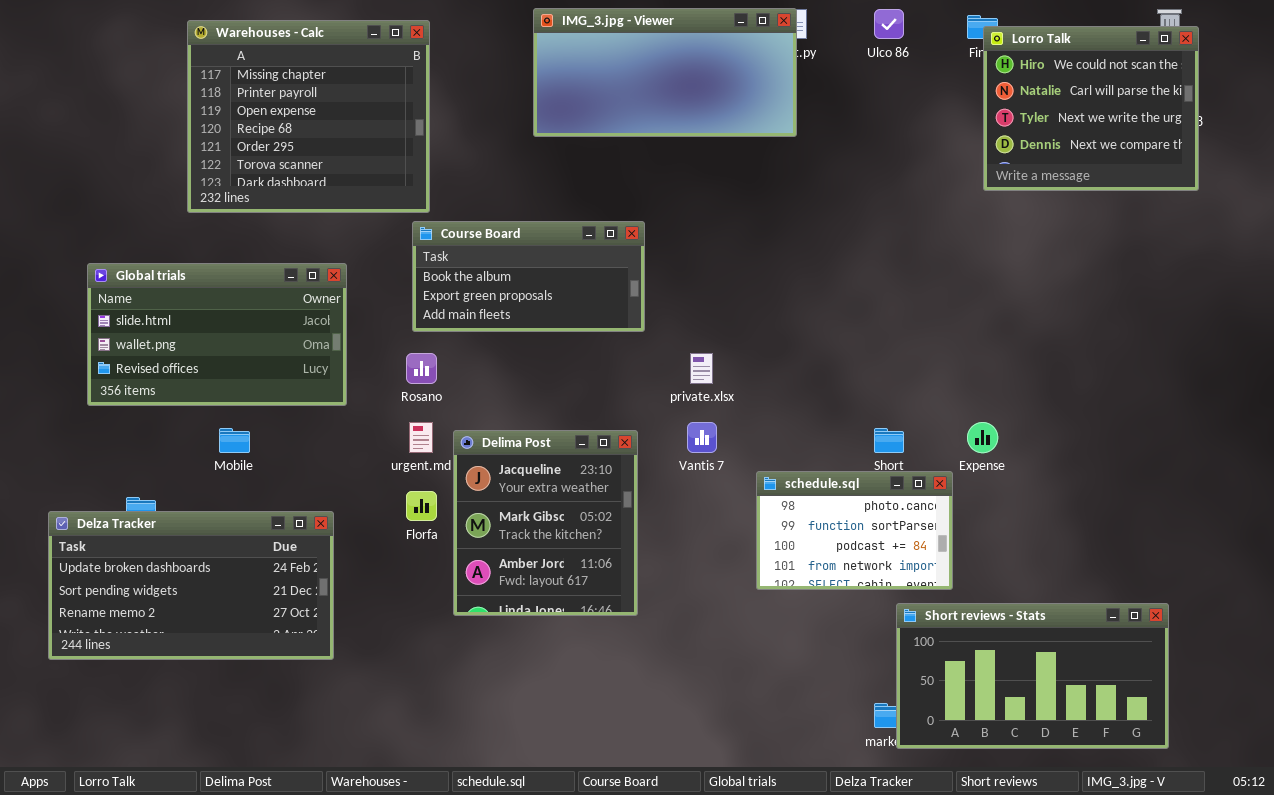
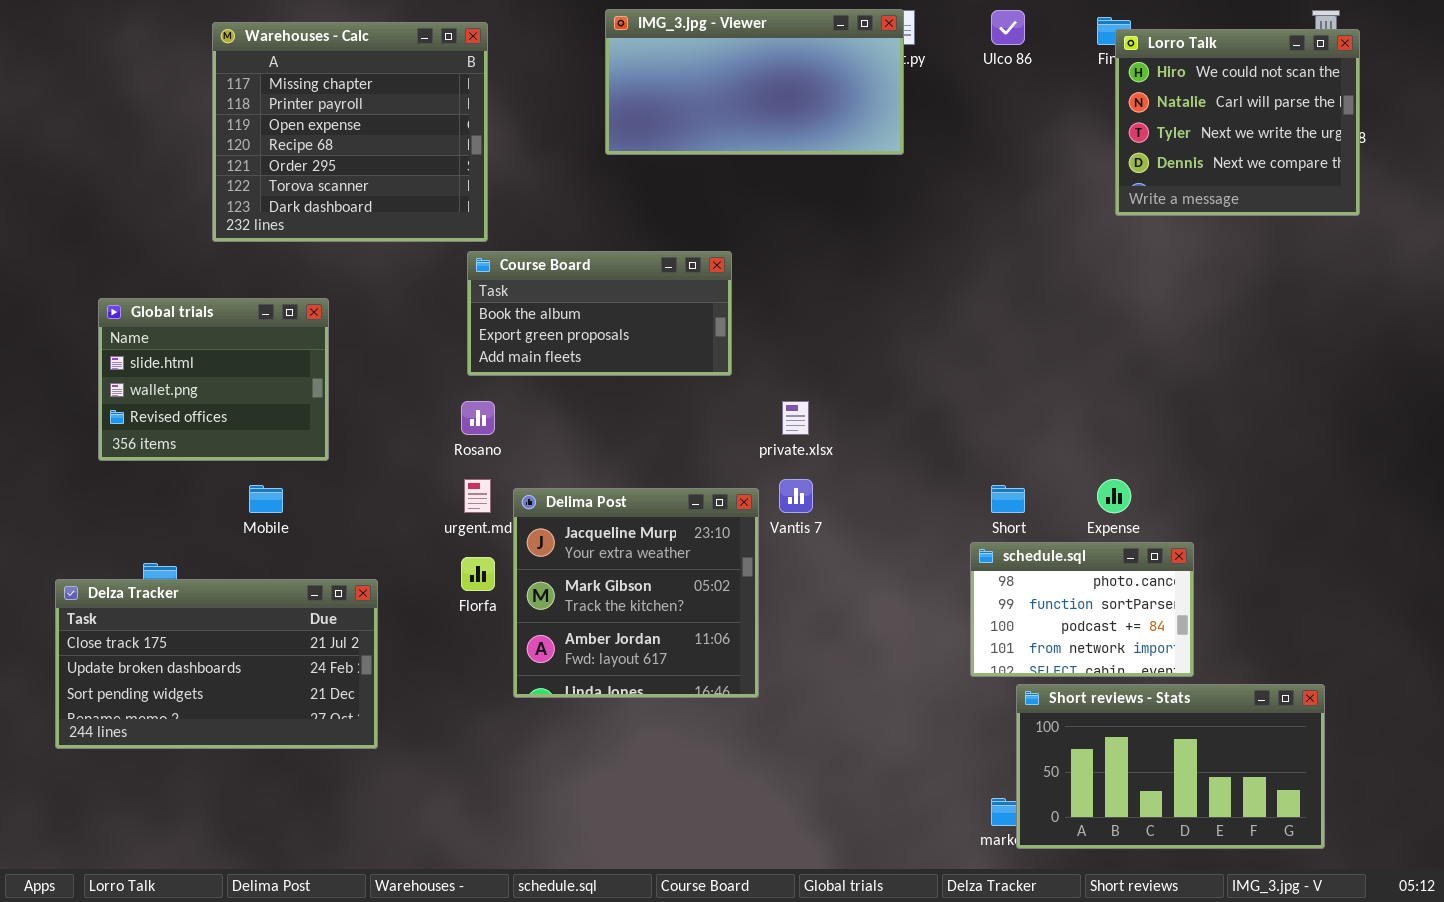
Global trials: [87,263,347,406] -> [98,298,329,461], resized
Delima Post: [453,430,638,616] -> [513,488,759,698], resized
schedule.sql: [756,471,953,590] -> [970,542,1194,677], moved
Delza Tracker: [48,511,334,660] -> [55,579,378,749], scrolled up 1 row

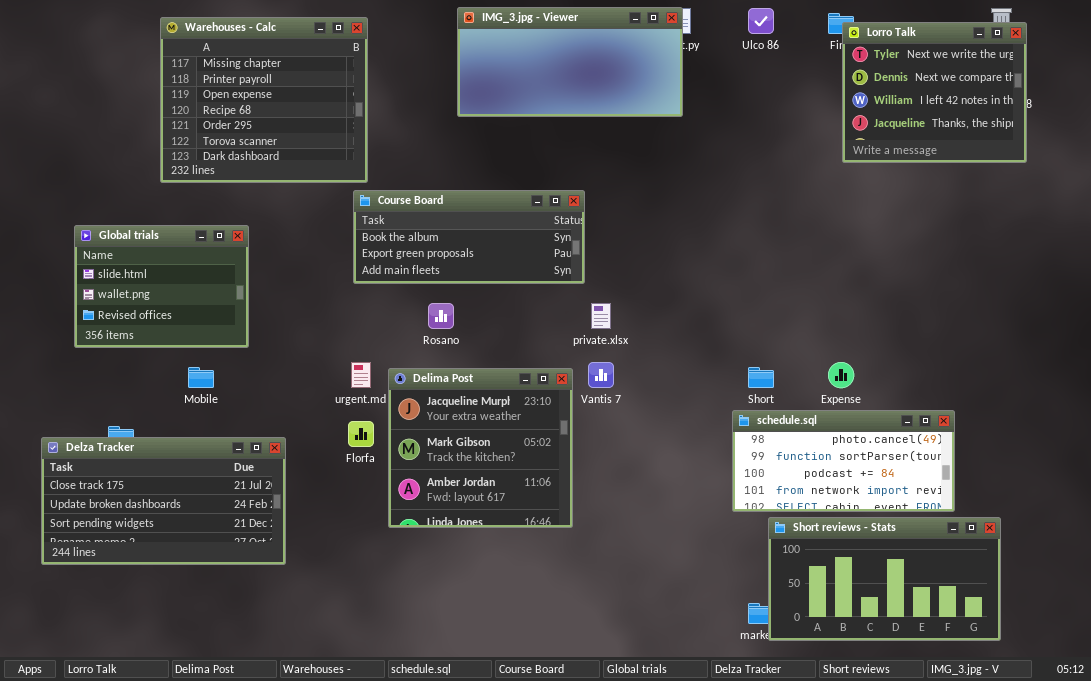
Lorro Talk: [1115,29,1360,216] -> [842,22,1027,163], scrolled down 2 rows
Course Board: [467,251,732,376] -> [353,190,585,284], resized
Rosano: [461,401,495,435] -> [428,303,454,329], moved
schedule.sql: [970,542,1194,677] -> [732,410,955,512], resized

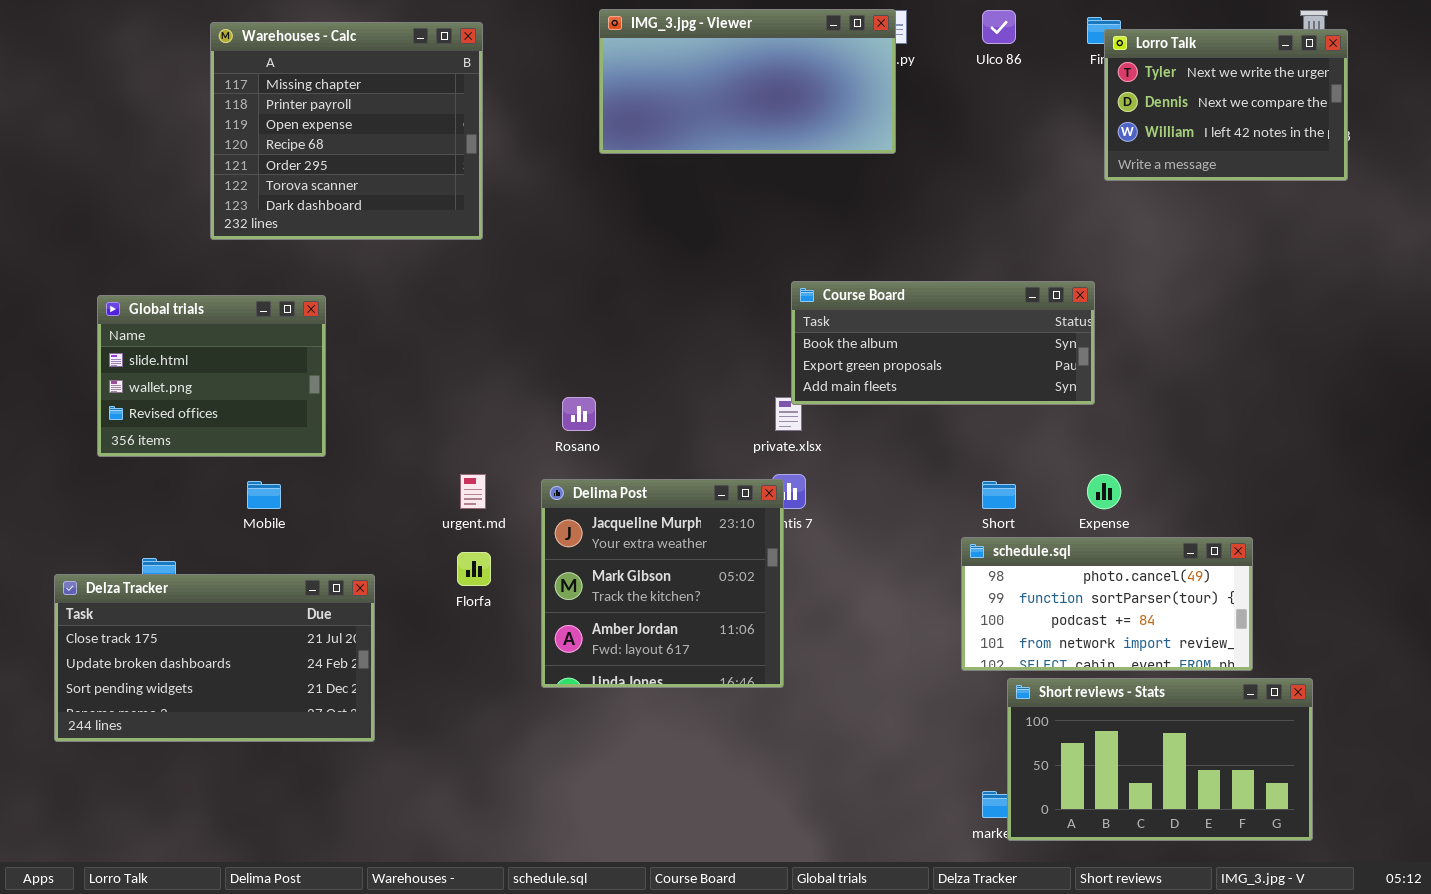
Lorro Talk: [842,22,1027,163] -> [1104,29,1348,181], resized
Course Board: [353,190,585,284] -> [791,281,1095,405], moved
Delima Post: [388,368,573,528] -> [541,479,784,688], moved

